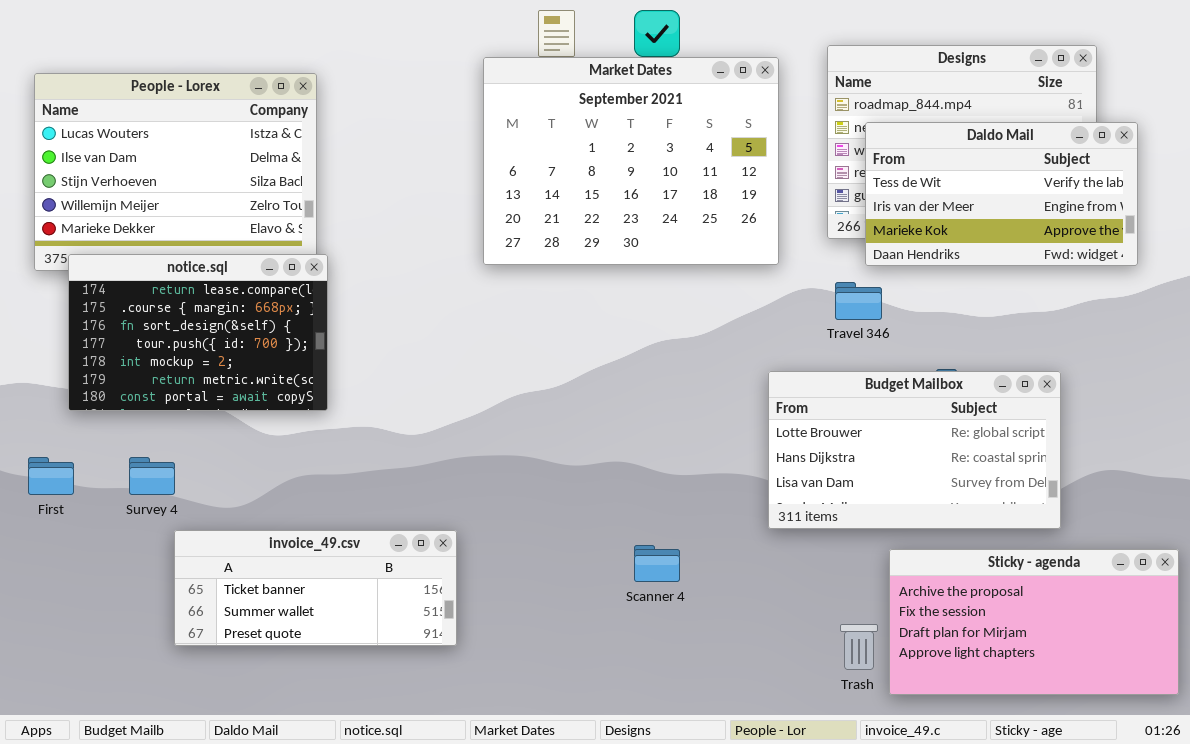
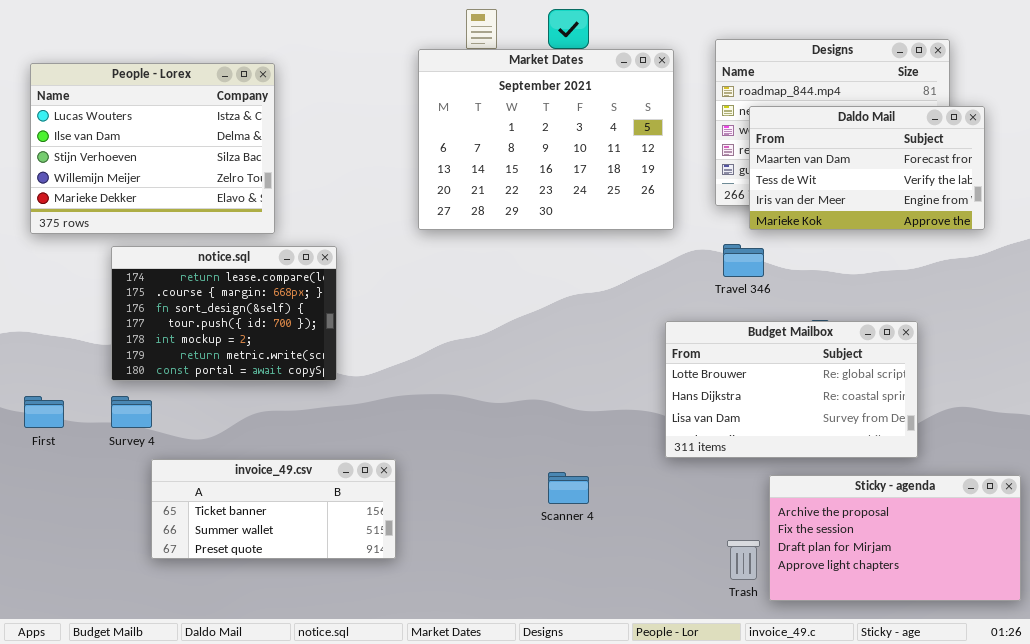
Daldo Mail: [865,122,1138,266] -> [749,106,985,230], scrolled up 1 row
notice.sql: [68,254,328,411] -> [111,246,337,381], moved

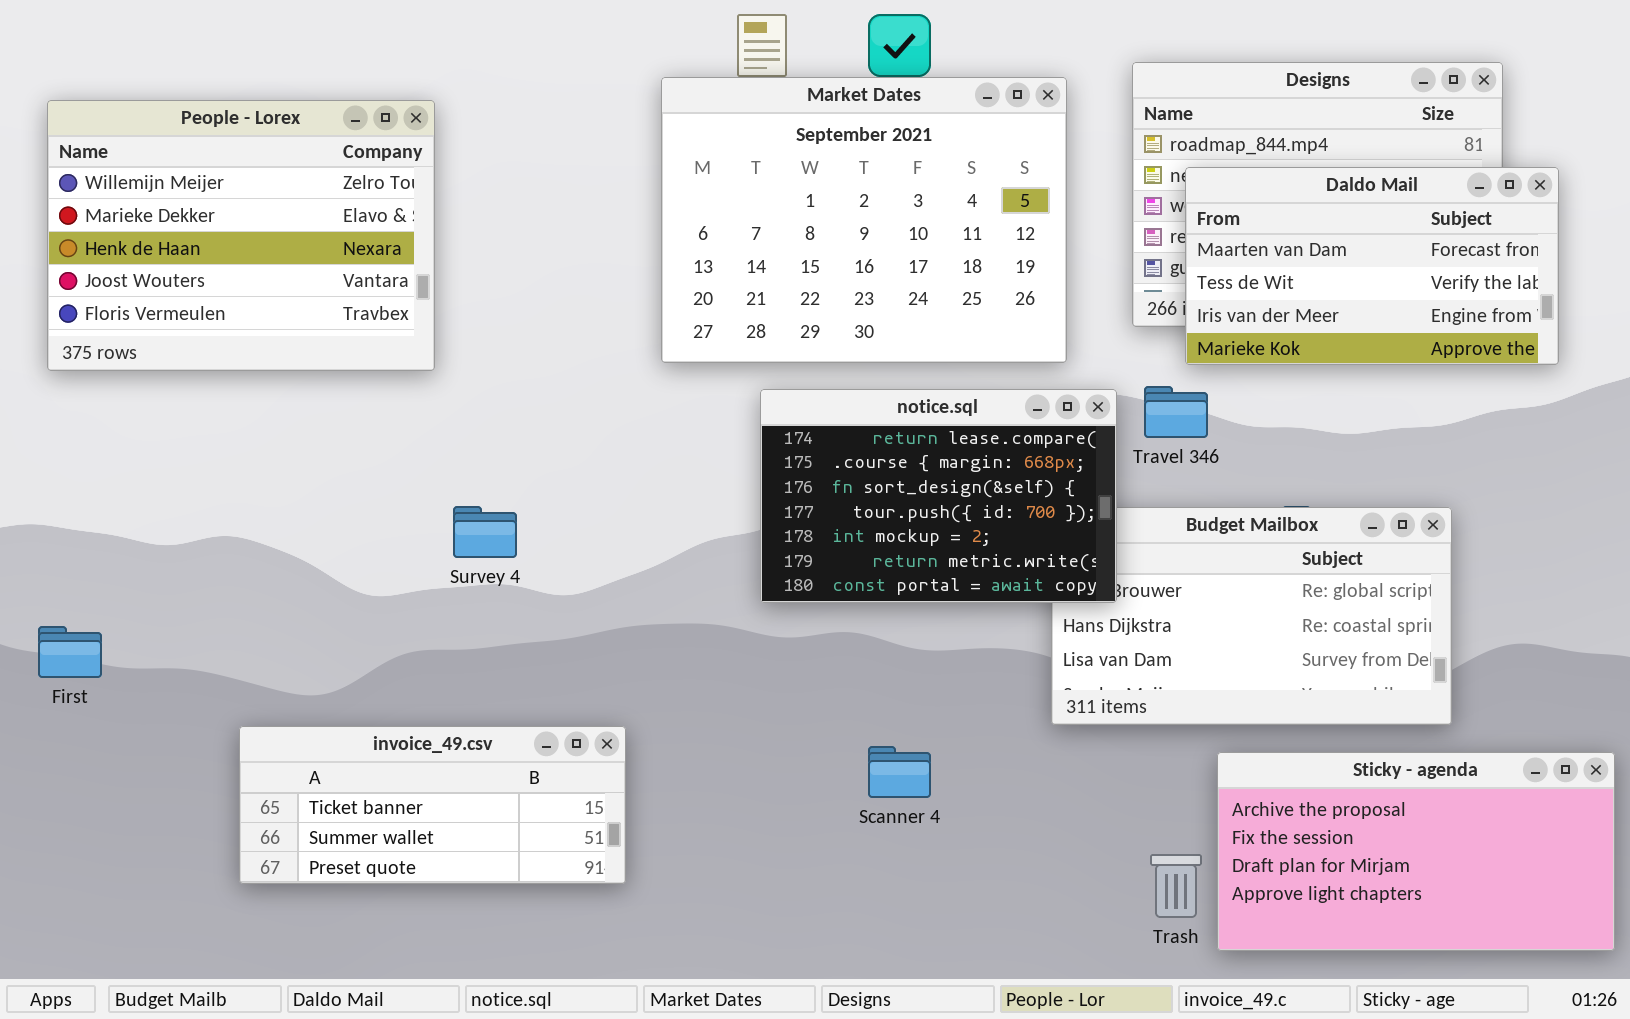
People - Lorex: [30,63,275,234] -> [47,100,435,371], scrolled down 3 rows
notice.sql: [111,246,337,381] -> [760,389,1117,603], moved
Survey 4: [111,396,152,428] -> [453,506,517,558], moved

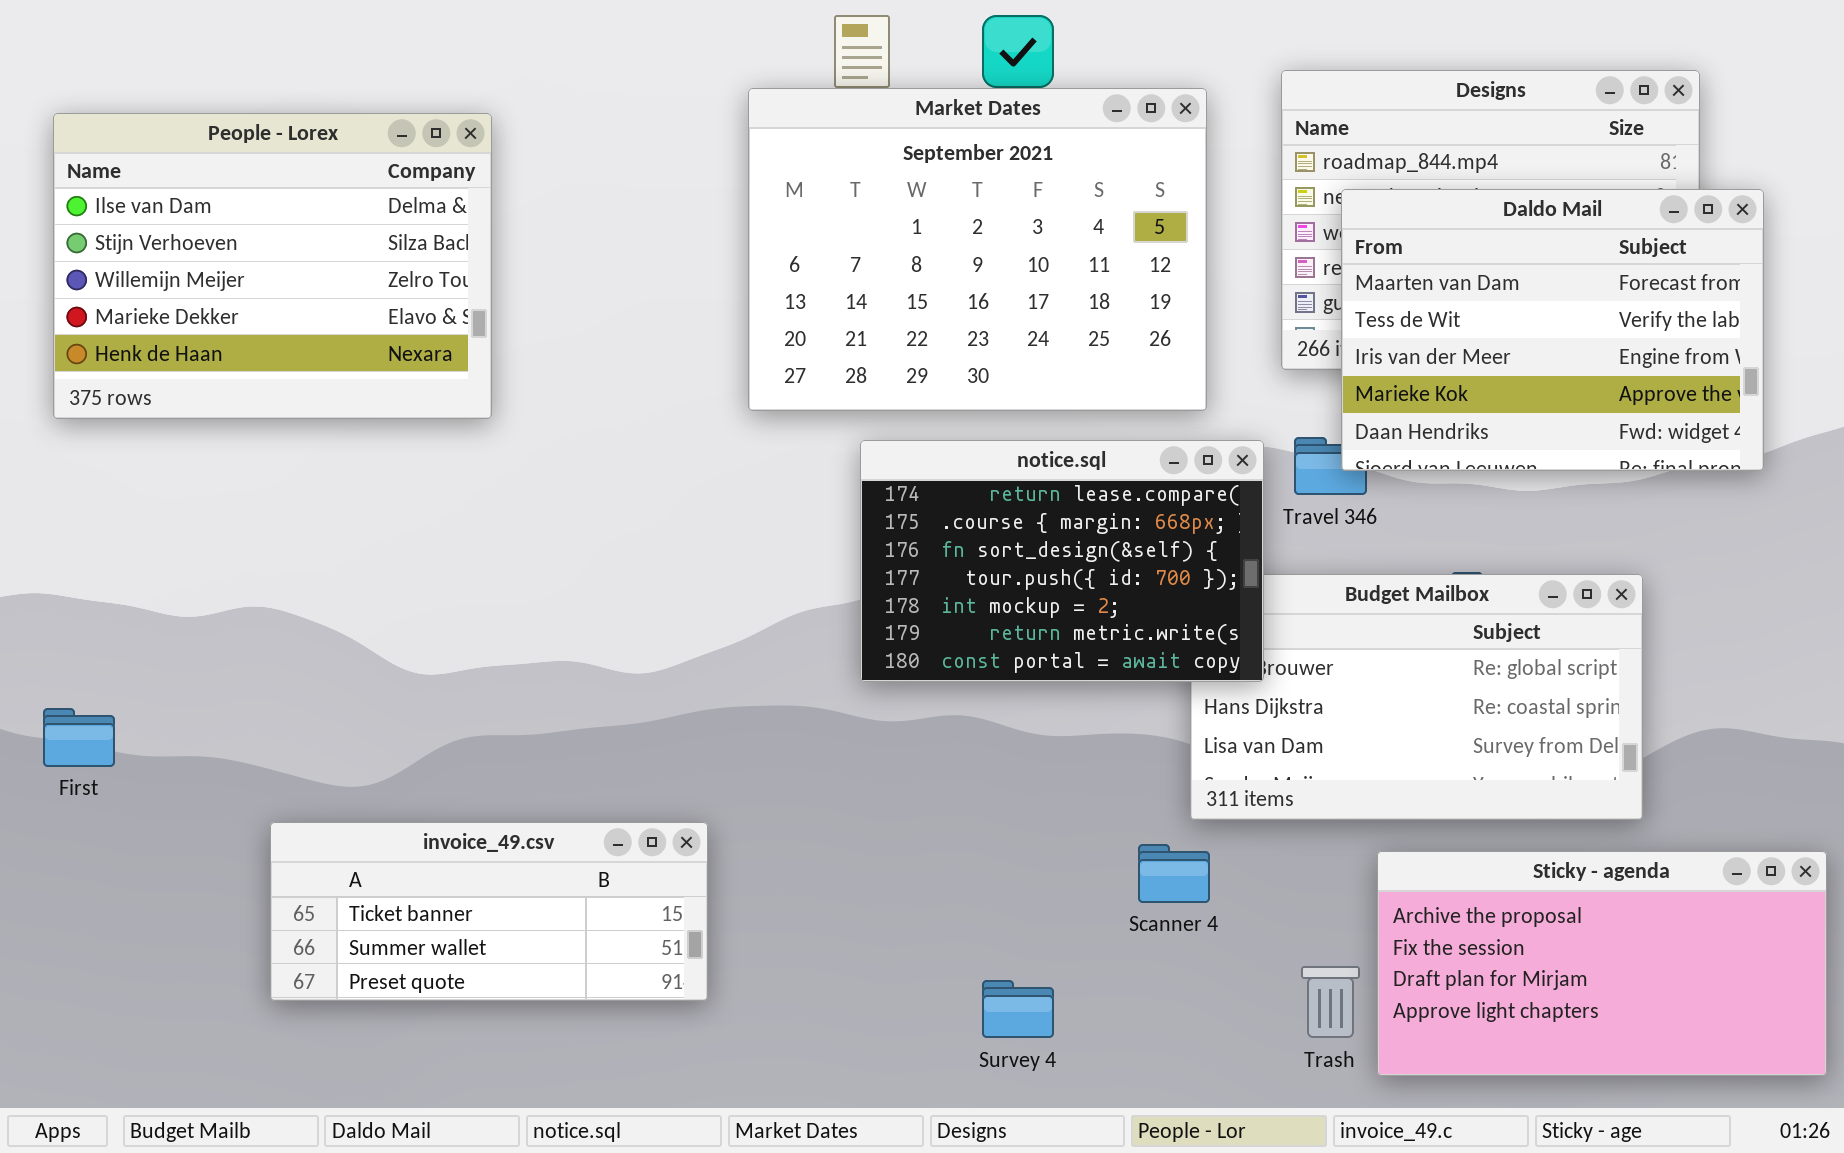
People - Lorex: [47,100,435,371] -> [53,113,492,419], scrolled up 2 rows
Daldo Mail: [1185,167,1559,365] -> [1341,189,1764,471], resized
Survey 4: [453,506,517,558] -> [982,980,1054,1038], moved
Scanner 4: [868,746,931,798] -> [1138,844,1210,903], moved

